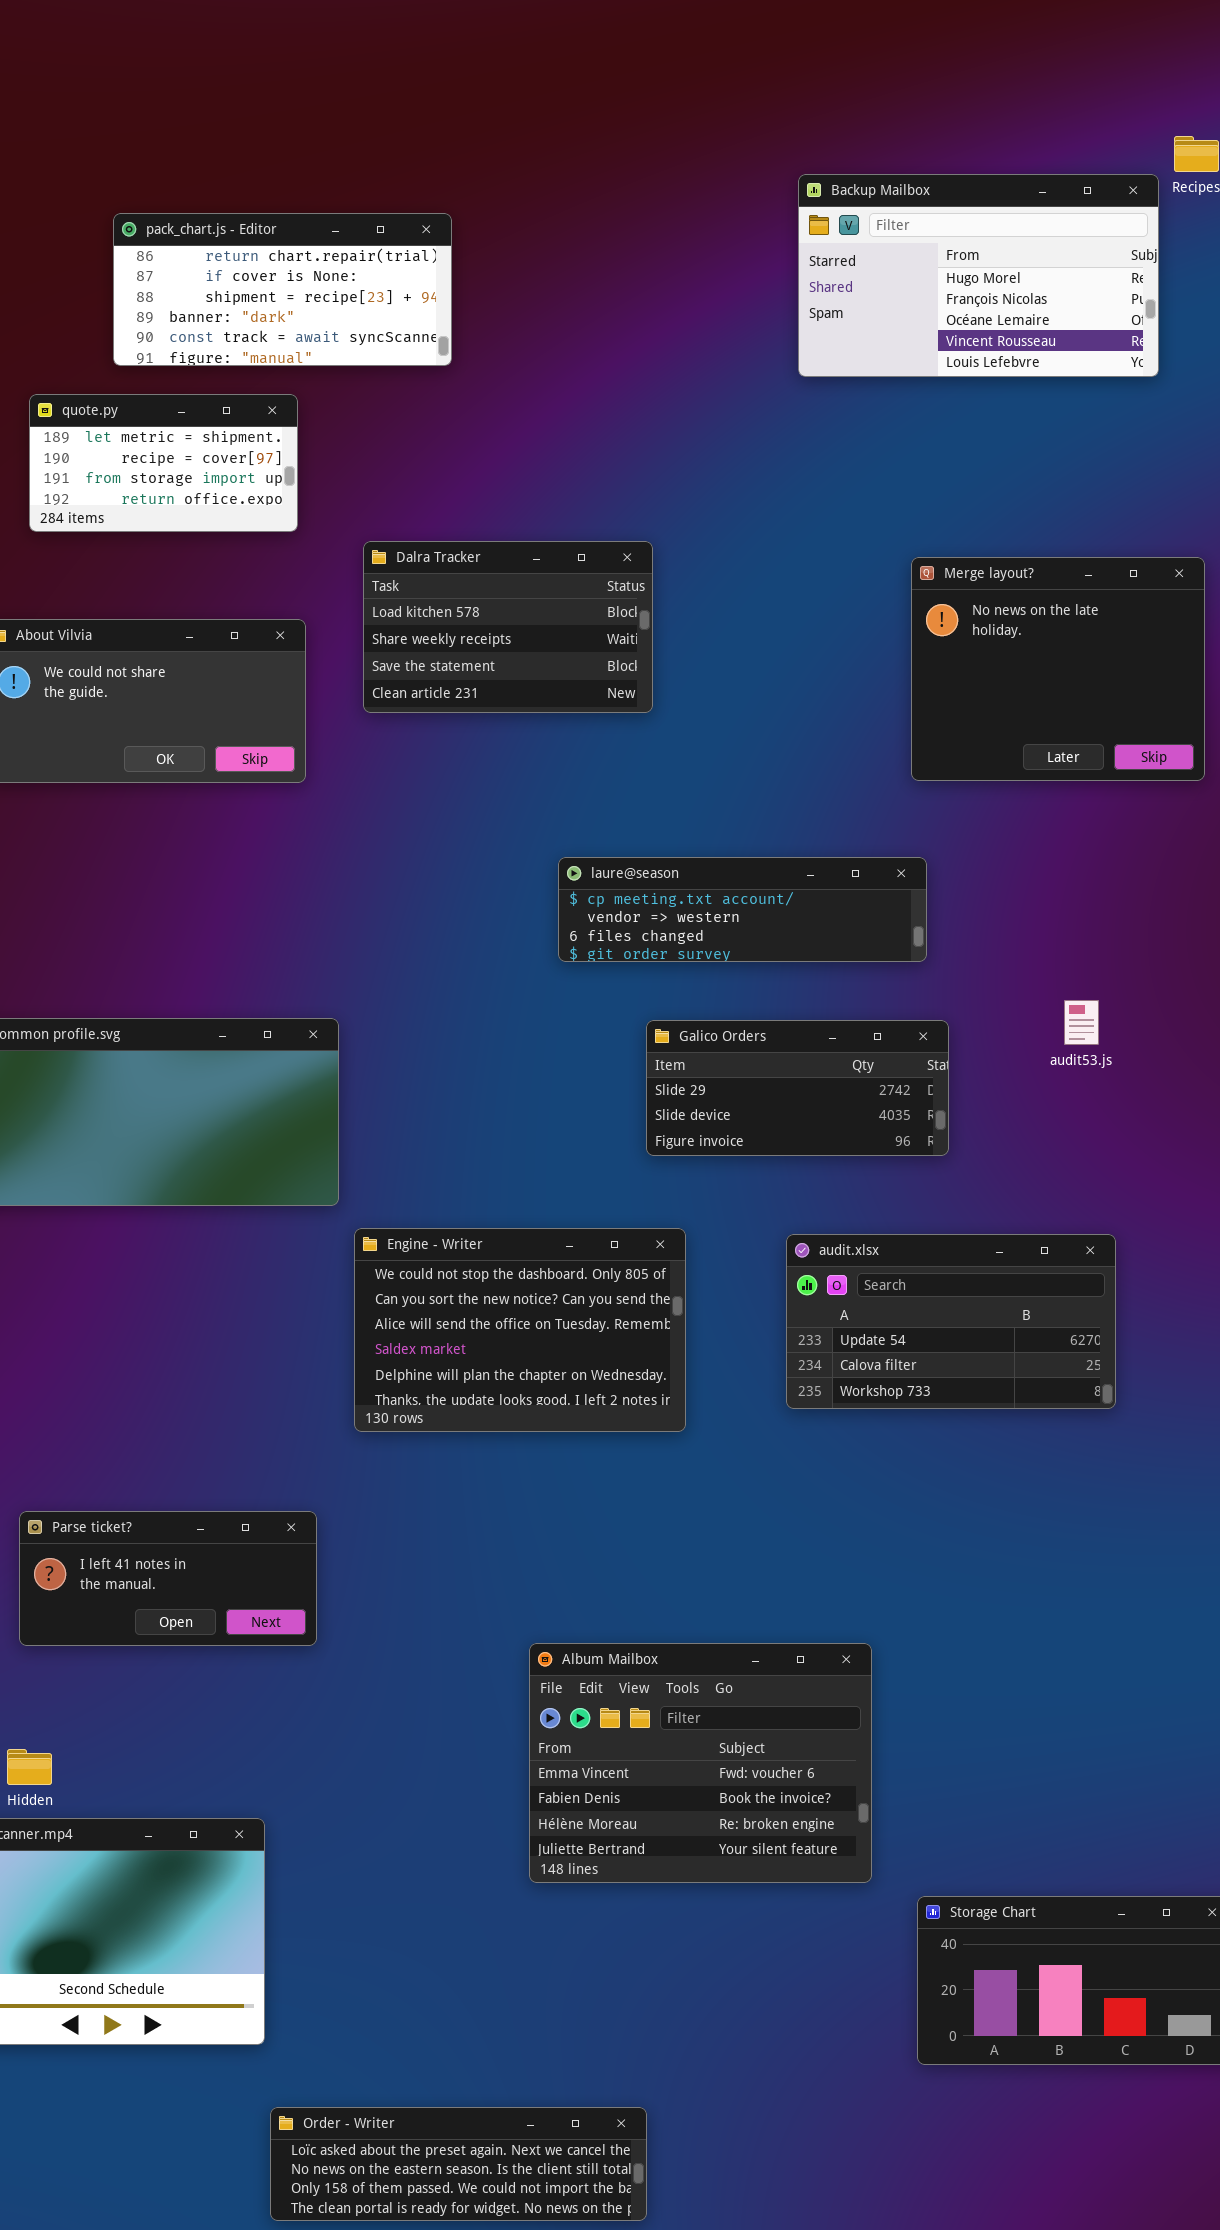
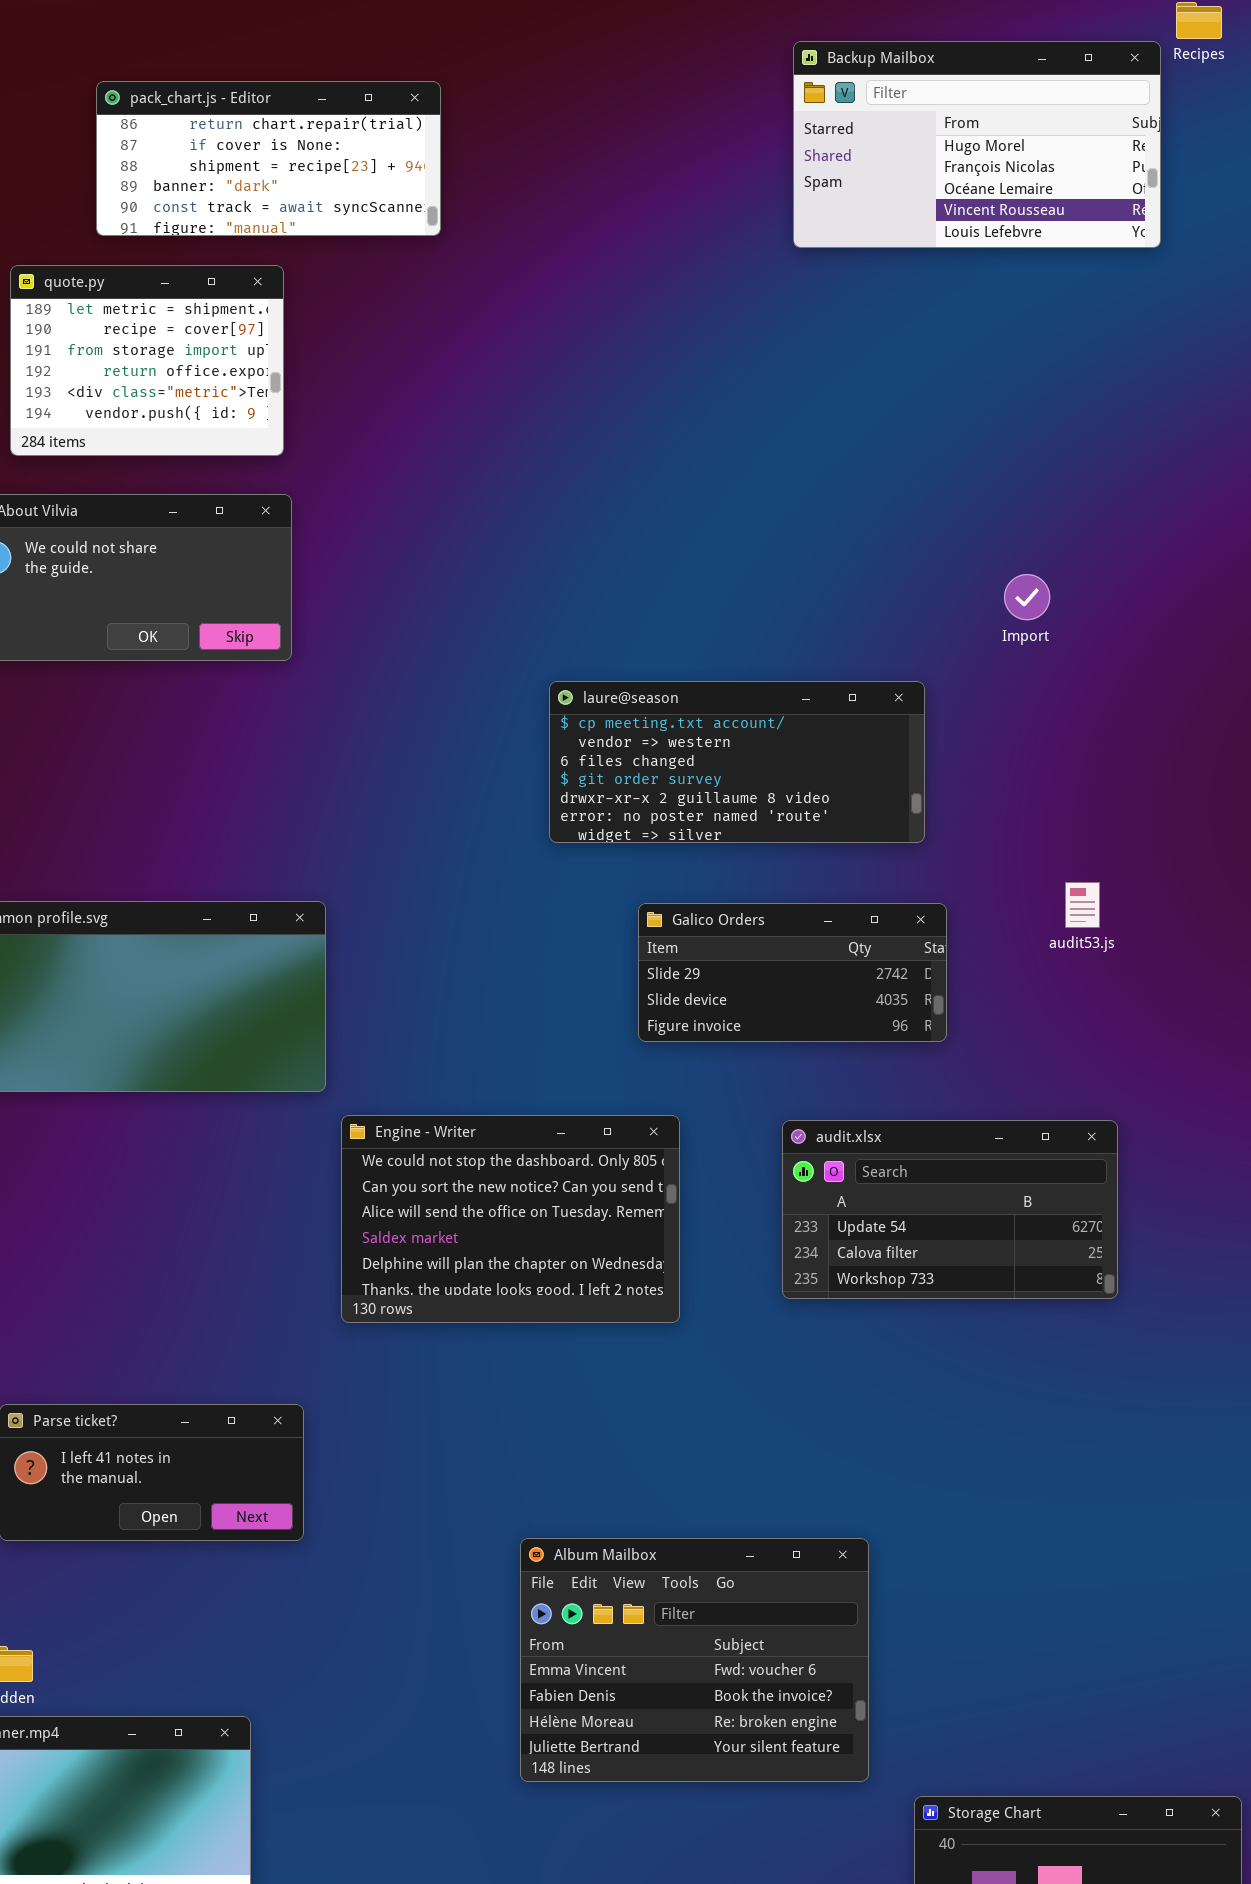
quote.py: [29,394,298,532] -> [10,265,284,456], resized
Dalra Tracker: [363,541,653,713] -> none, closed
Merge layout?: [911,557,1205,781] -> none, closed
laure@season: [558,857,927,962] -> [549,681,925,843], resized

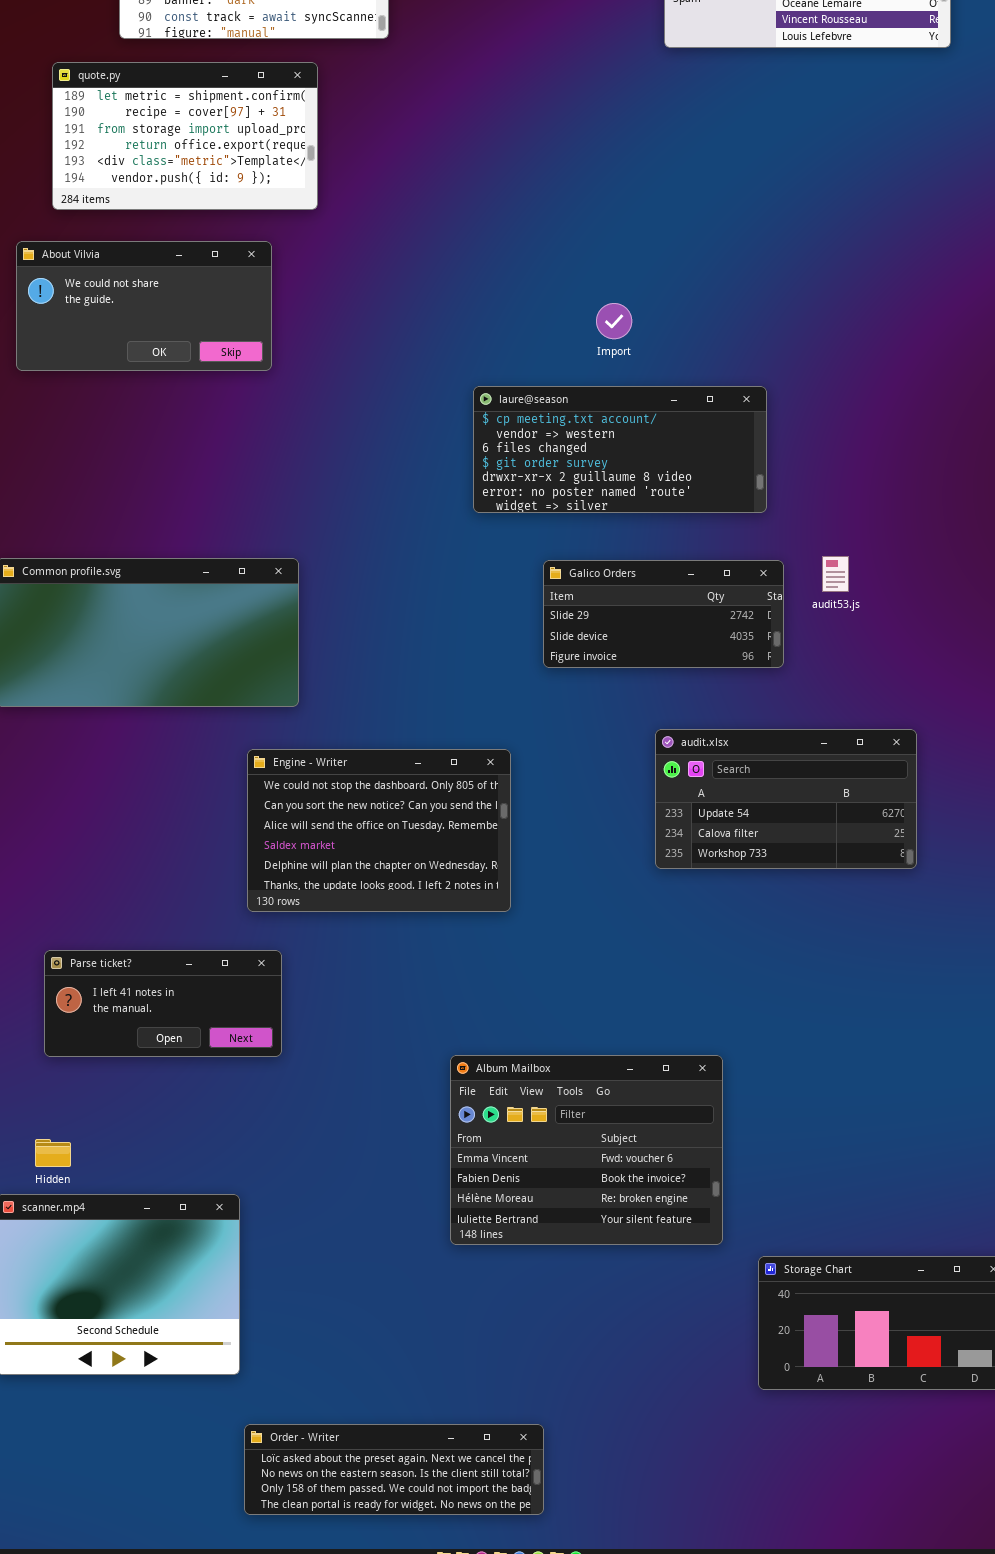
quote.py: [10,265,284,456] -> [52,62,318,210], resized
Import: [1004,574,1050,620] -> [596,303,632,339], moved
audit53.js: [1065,882,1100,928] -> [822,556,849,592], moved
Engine - Writer: [341,1115,680,1323] -> [247,749,511,912], moved

